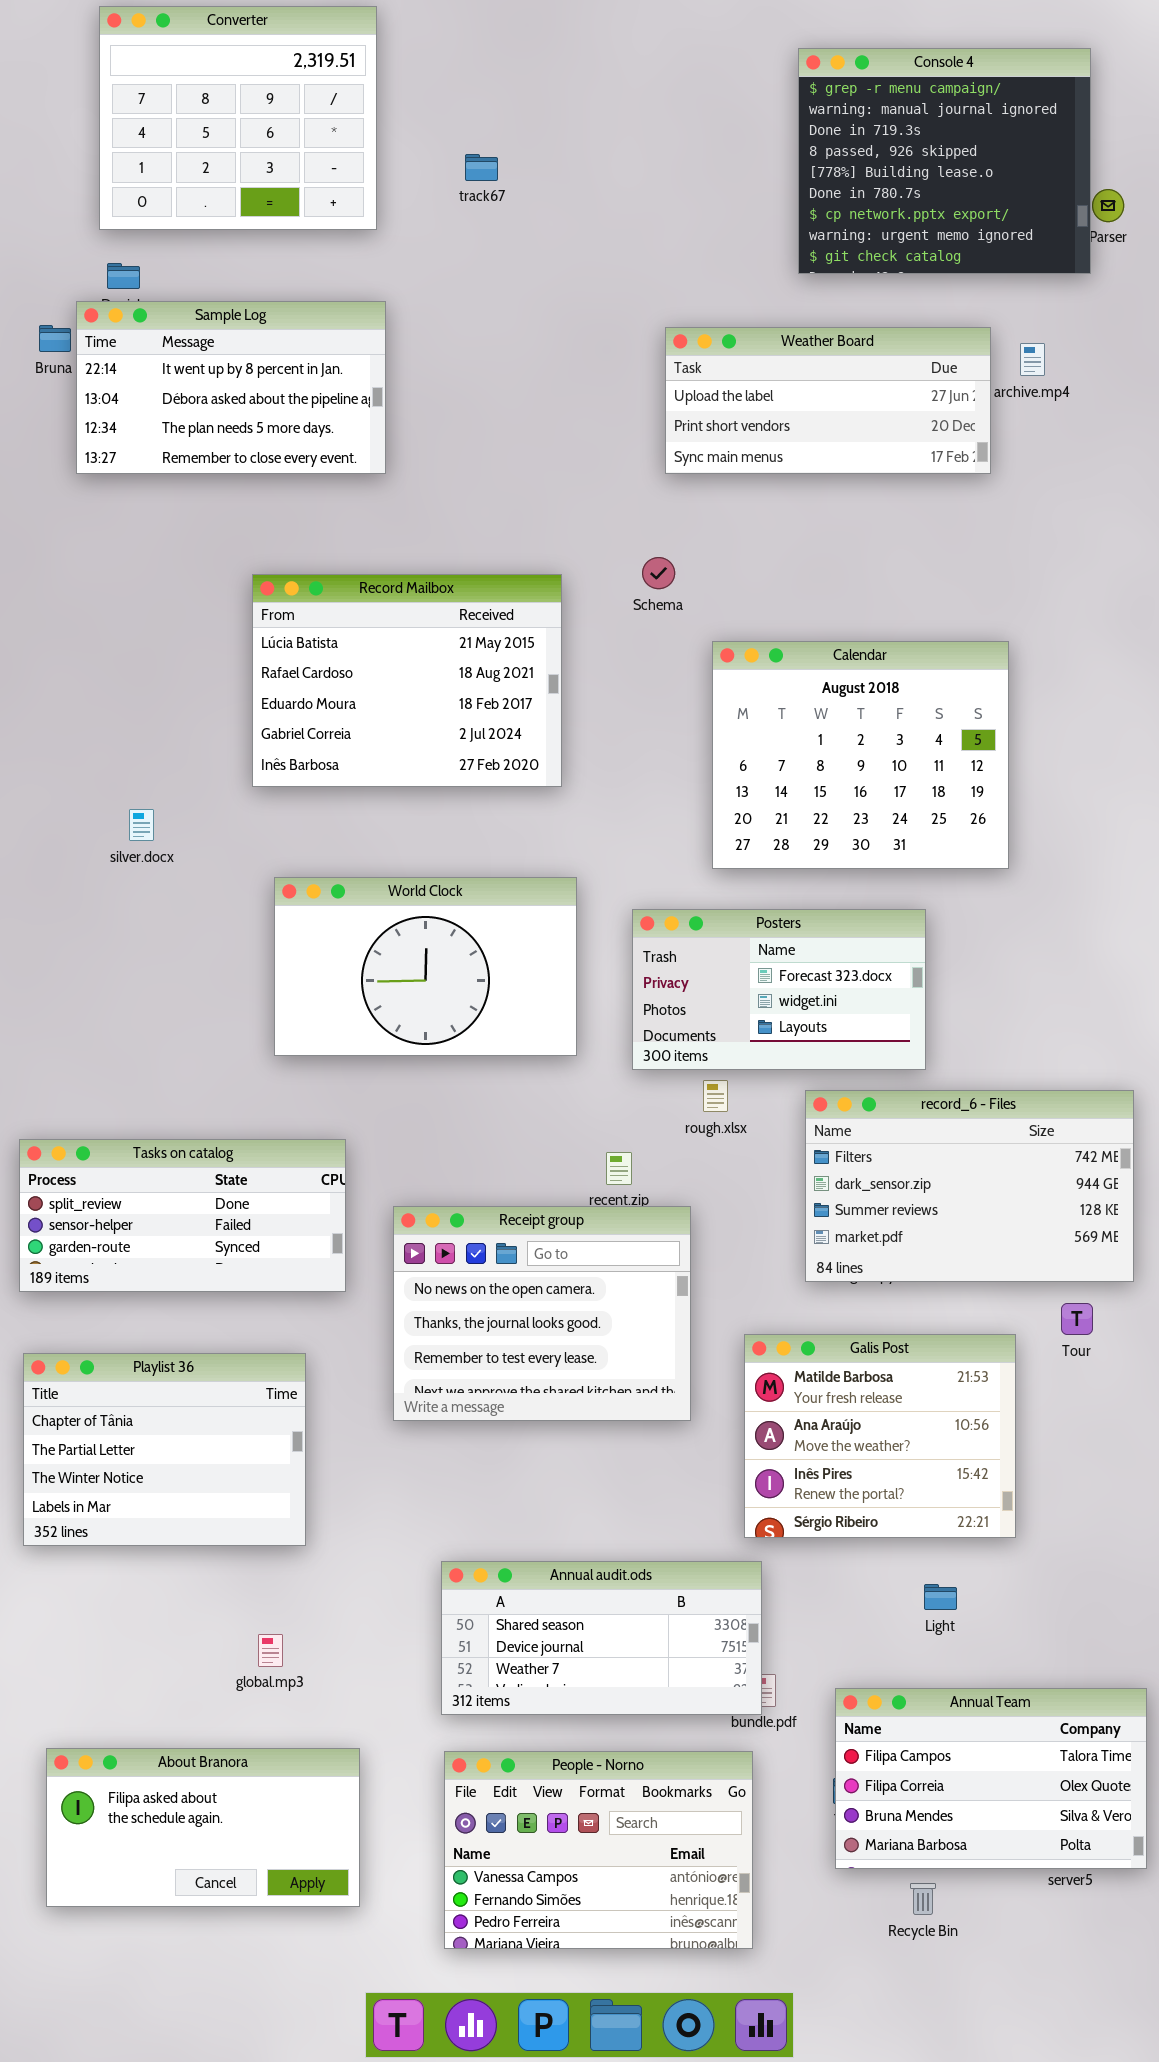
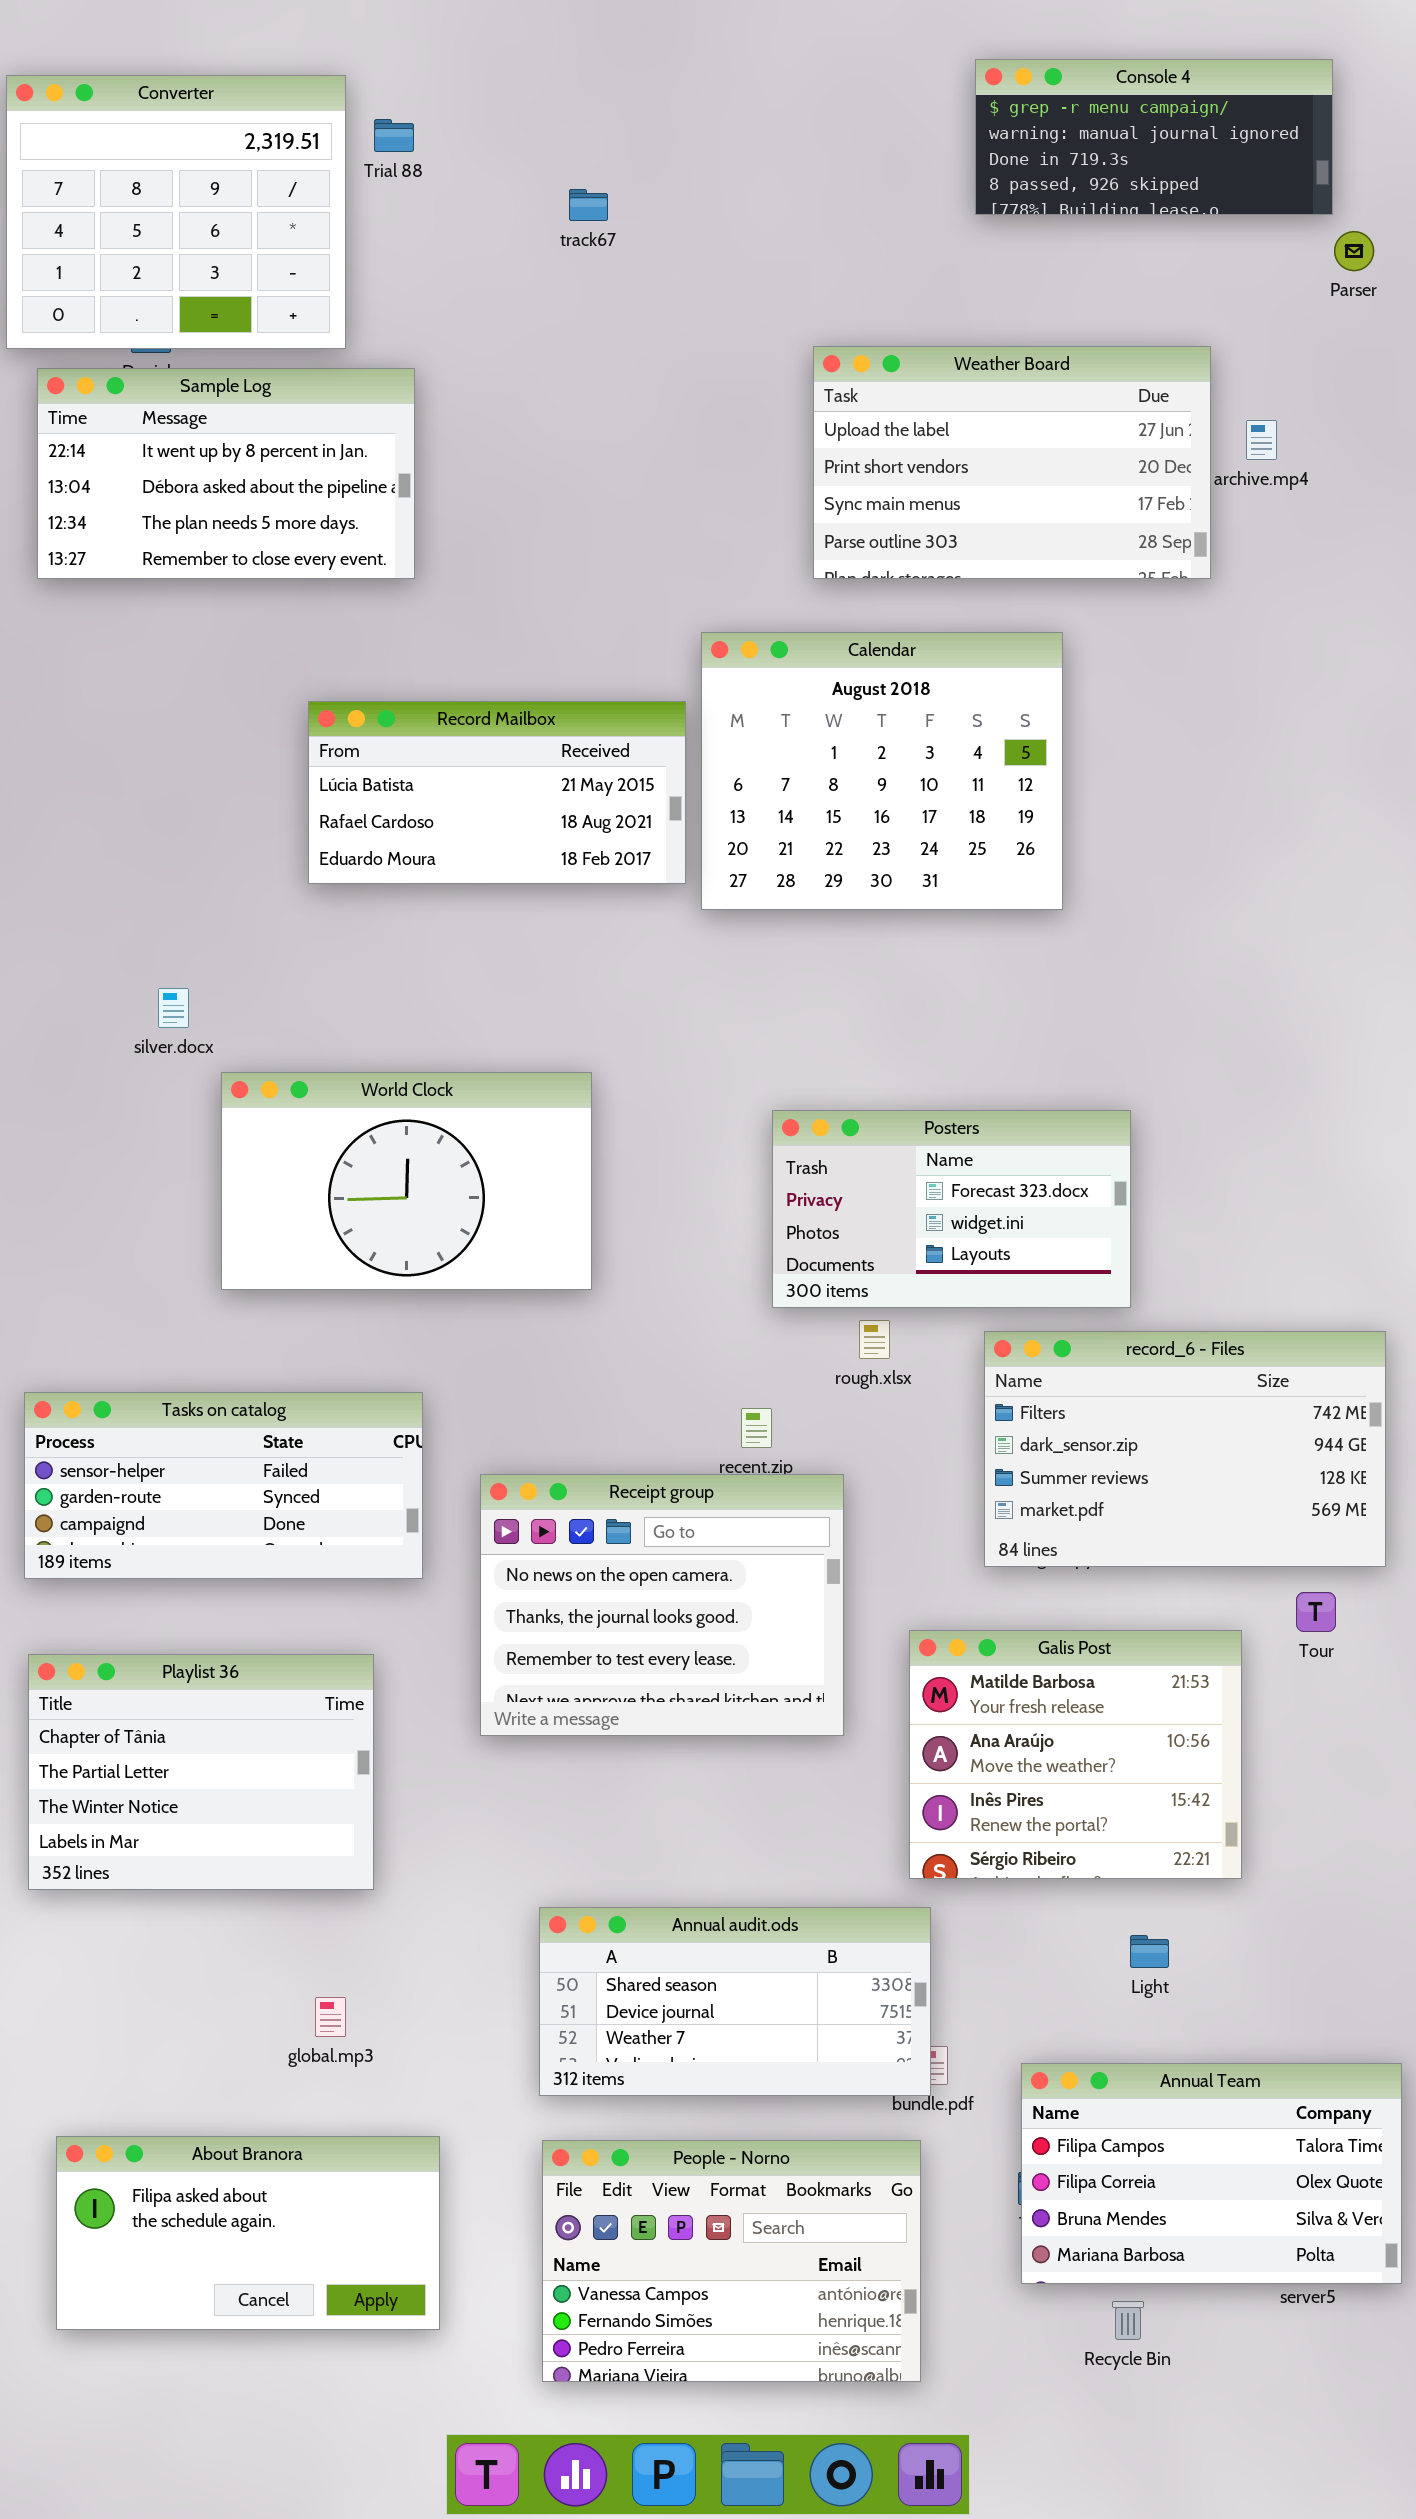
Converter: [99,6,377,230] -> [6,75,346,349], moved
Console 4: [798,48,1091,274] -> [975,59,1333,215], resized
Sample Log: [76,301,386,474] -> [37,368,415,579], moved
Weather Board: [665,327,991,474] -> [813,346,1211,579], resized
Record Mailbox: [252,574,562,787] -> [308,701,686,884], resized
Calendar: [712,641,1009,869] -> [701,632,1063,910], moved
World Clock: [274,877,577,1056] -> [221,1072,592,1290], moved
Tasks on catalog: [19,1139,346,1292] -> [24,1392,423,1579], scrolled down 1 row

